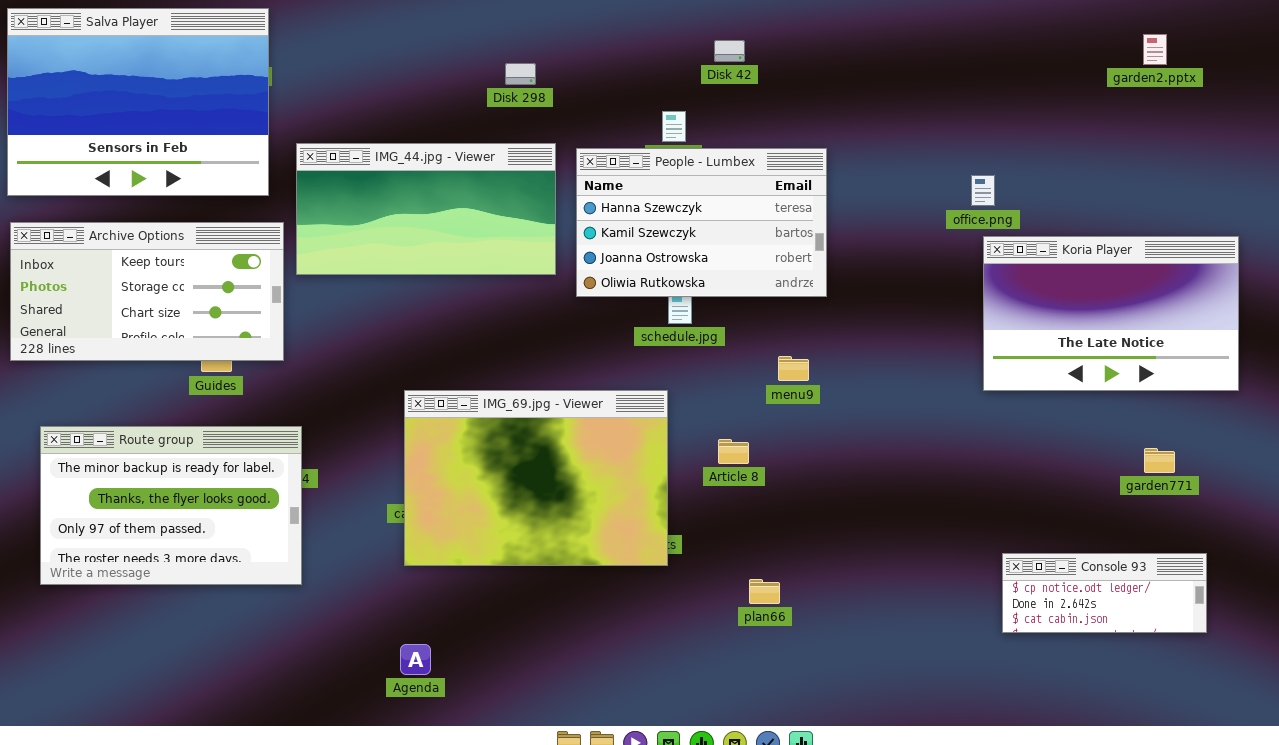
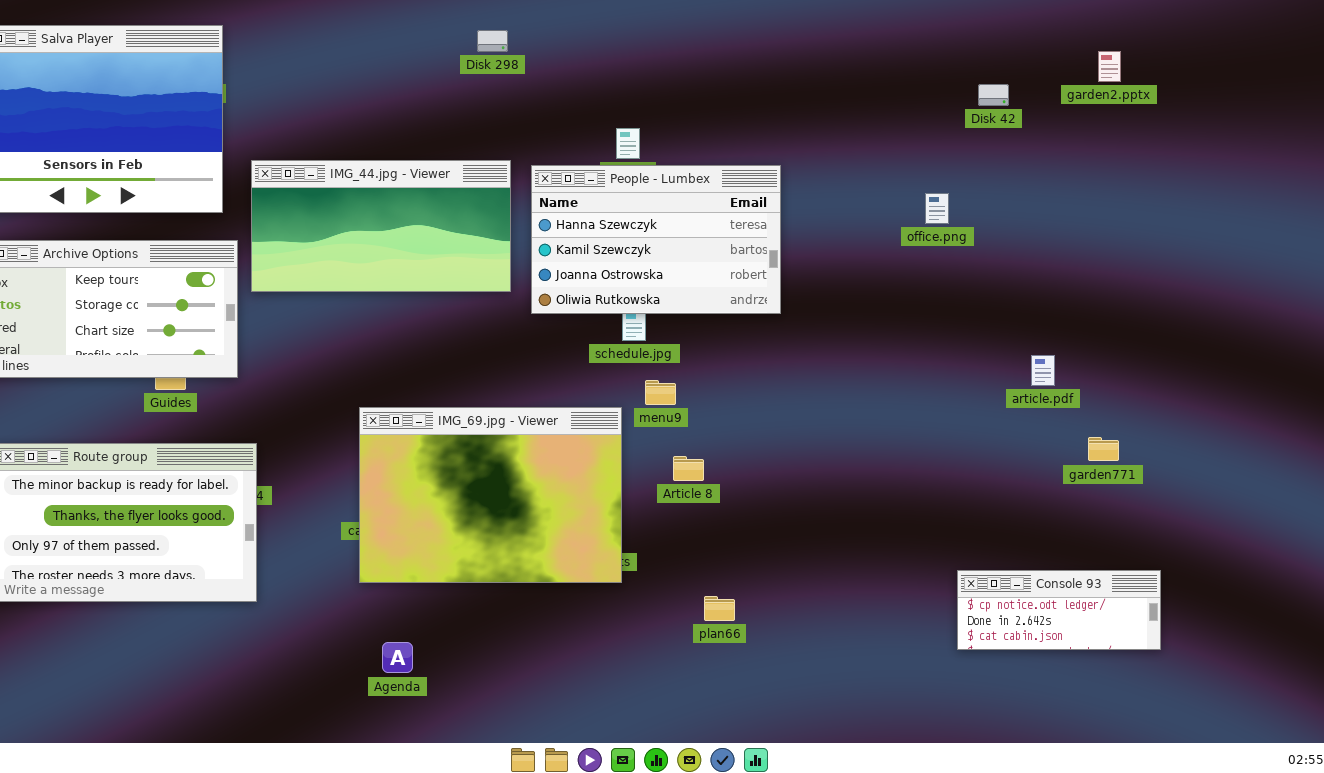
Disk 42: [714,40,745,62] -> [978,84,1009,106], moved
Disk 298: [505,63,536,85] -> [477,30,508,52], moved
Koria Player: [983,236,1239,391] -> none, closed
menu9: [778,356,809,381] -> [645,380,676,405], moved
garden771: [1144,448,1175,473] -> [1088,437,1119,461], moved
Agenda: [400,644,431,675] -> [382,642,413,673], moved

